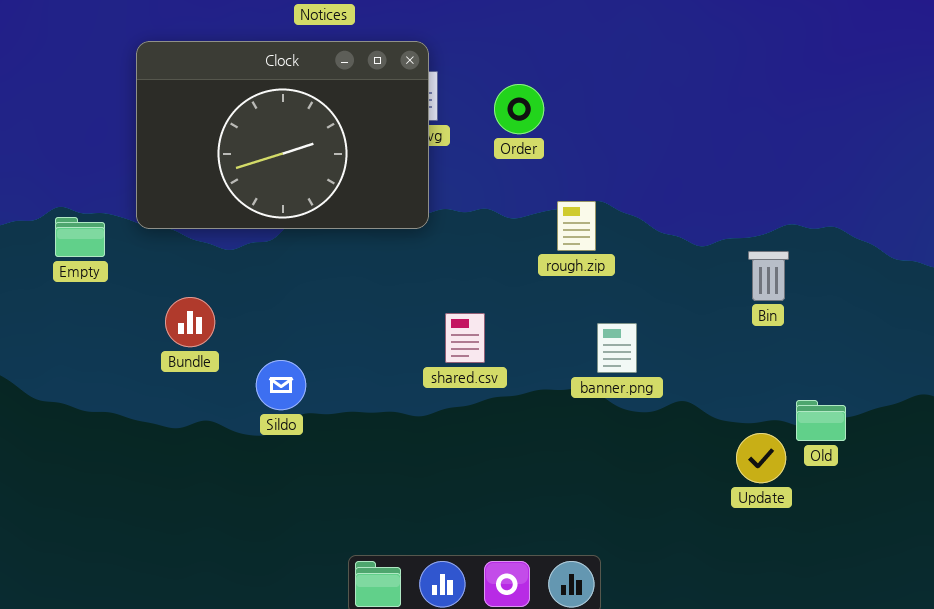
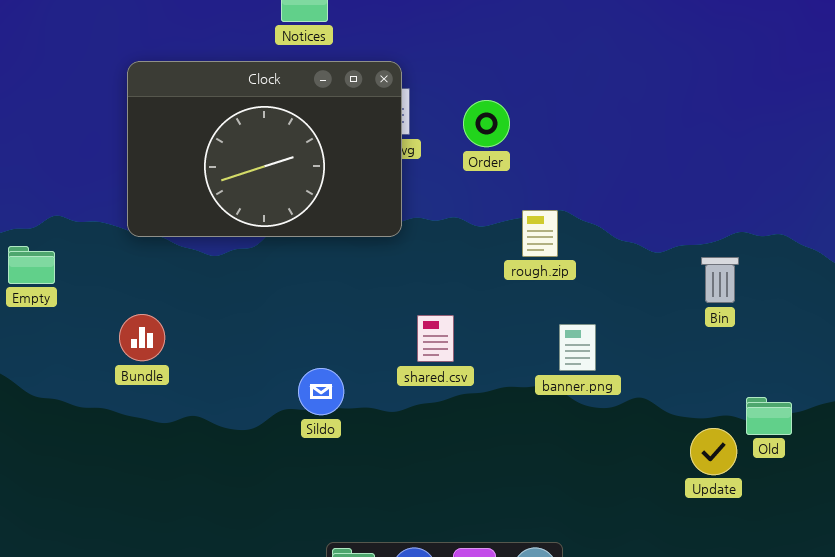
Empty: [55,217,105,257] -> [8,246,55,284], moved
Bundle: [165,297,215,347] -> [119,314,165,361], moved
Sildo: [256,360,306,410] -> [298,368,344,415], moved

